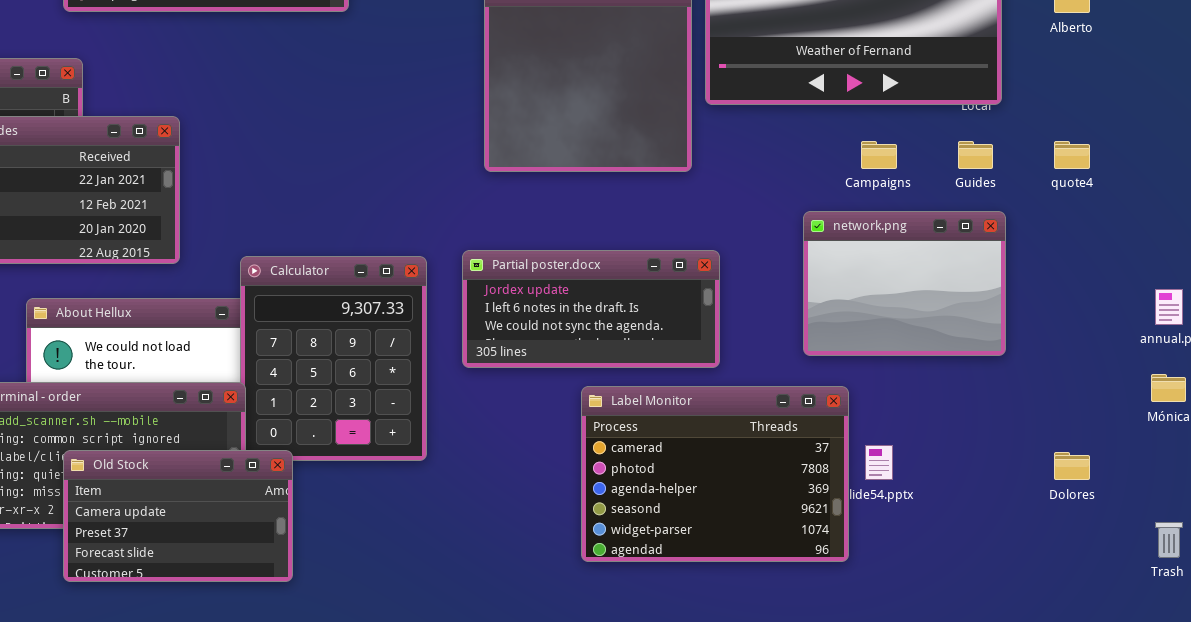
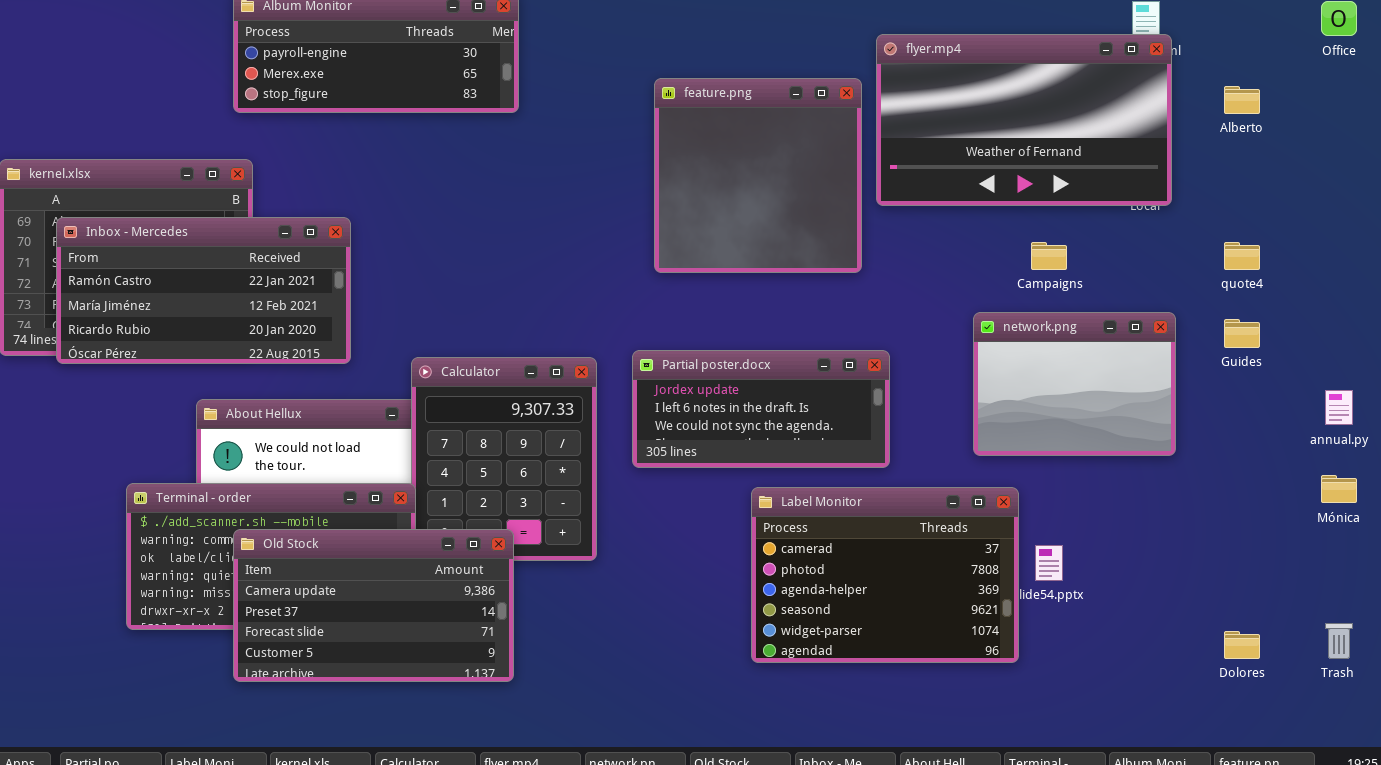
Guides: [958,141,993,169] -> [1224,319,1260,348], moved
Old Stock: [63,450,293,582] -> [233,529,514,682], resized
Dolores: [1054,452,1090,480] -> [1224,631,1260,659], moved

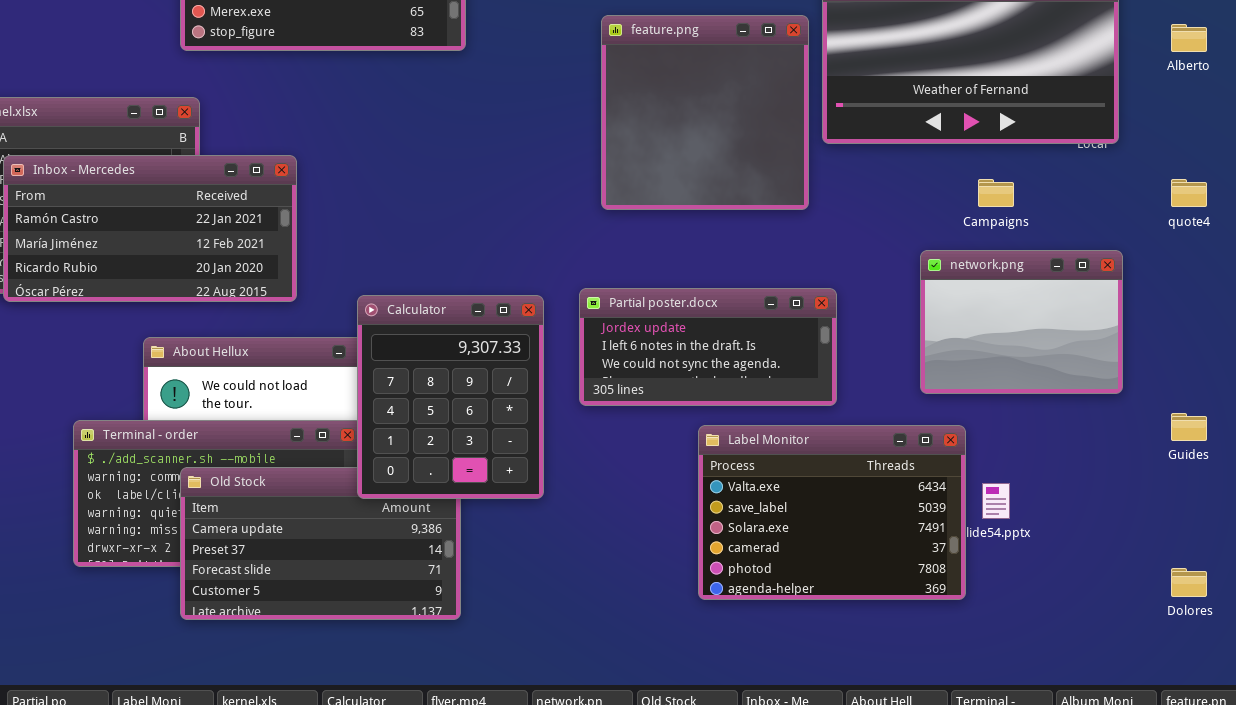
Guides: [1224,319,1260,348] -> [1171,413,1207,441], moved
Calculator: [411,357,597,561] -> [357,295,544,499], raised
Label Monitor: [751,487,1019,663] -> [698,425,966,600], scrolled up 3 rows

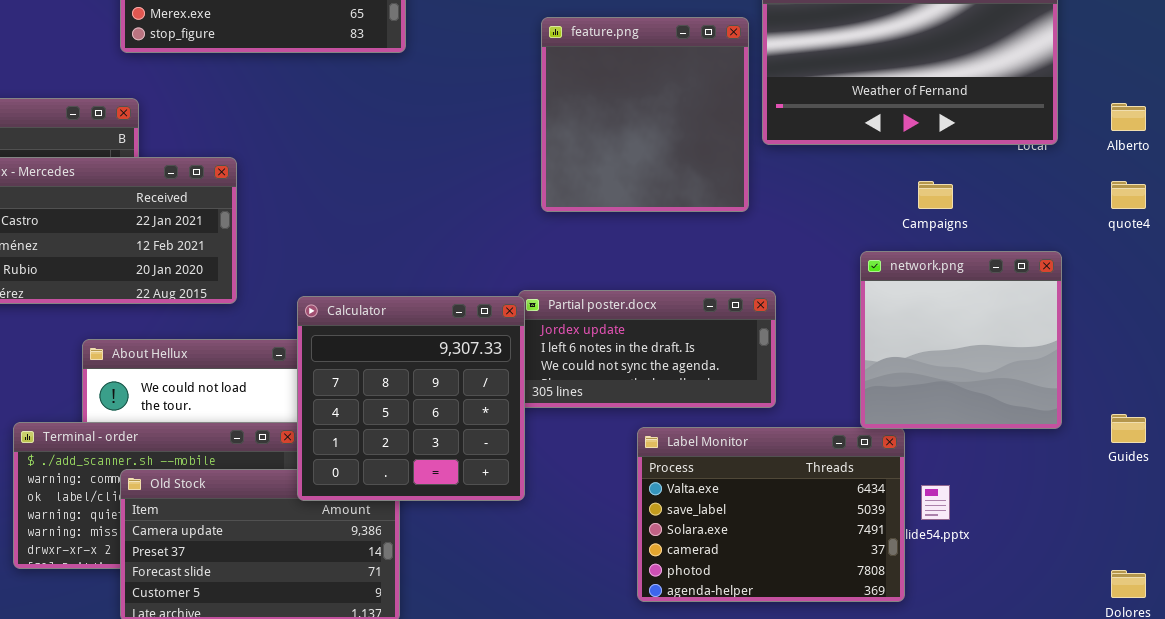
Alberto: [1171,24,1207,52] -> [1111,103,1146,131], moved
network.png: [920,250,1123,394] -> [860,251,1062,429], resized
Calculator: [357,295,544,499] -> [297,296,525,501], resized

